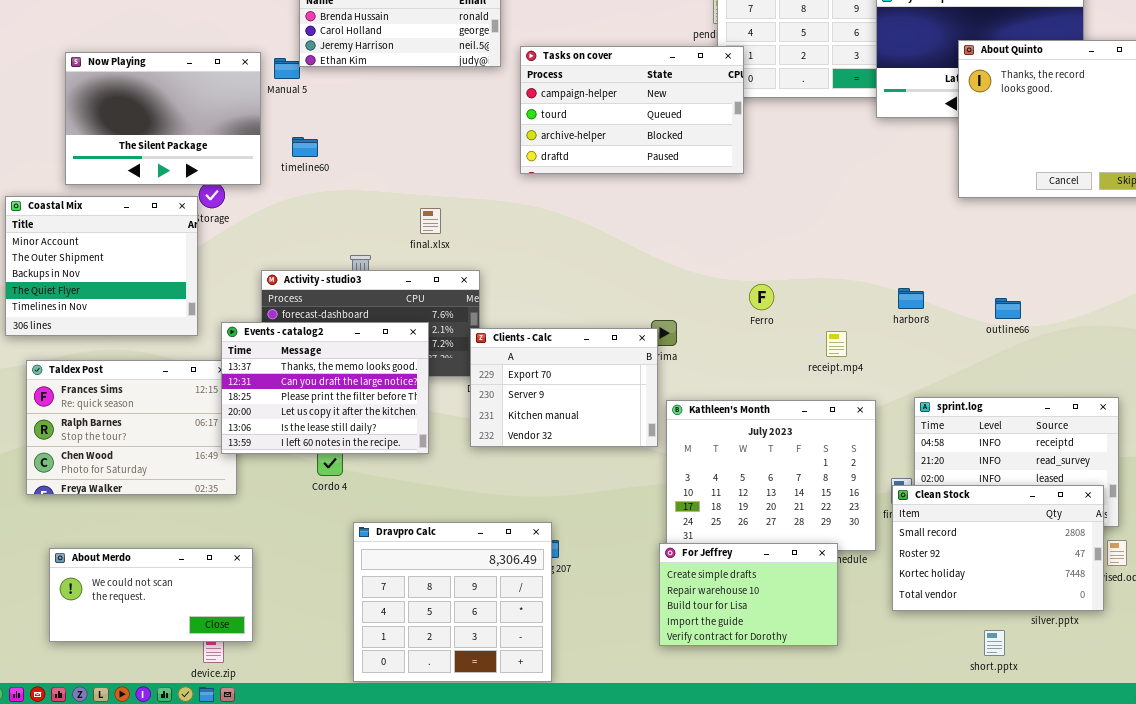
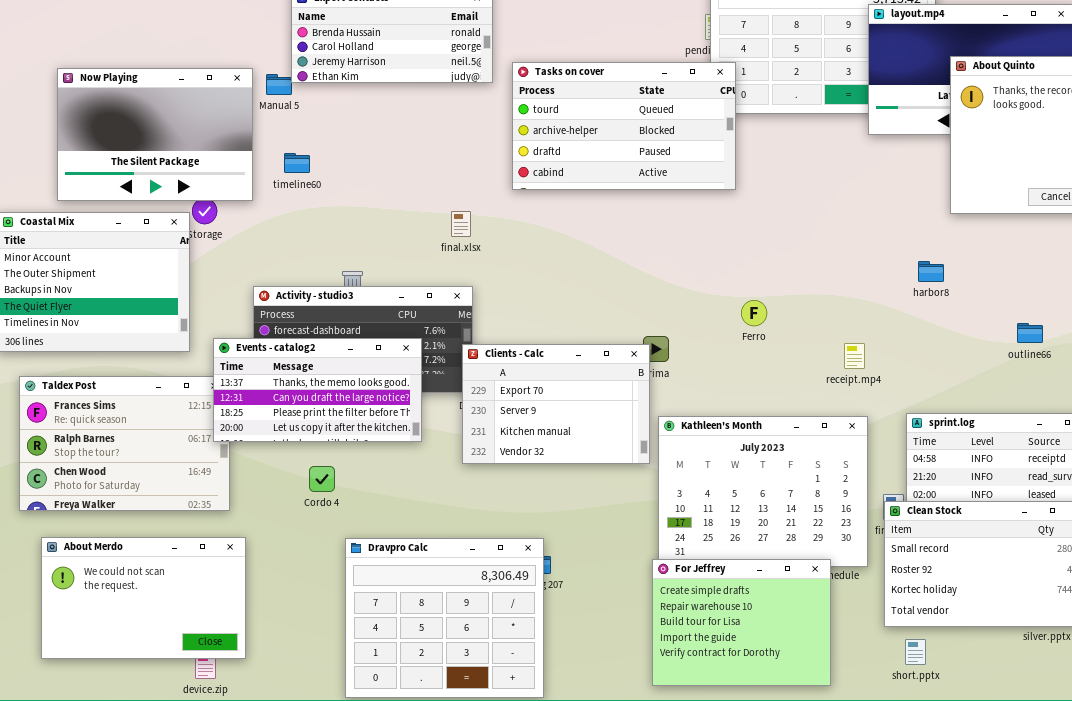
Tasks on cover: [520,46,744,174] -> [512,62,736,190], scrolled down 1 row
final.xlsx: [420,208,441,234] -> [451,211,471,237], moved
harbor8: [898,288,924,309] -> [918,261,944,282], moved
outline66: [995,298,1021,319] -> [1017,323,1043,343], moved
Events - catalog2: [221,322,429,454] -> [213,338,422,442], resized
receipt.mp4: [826,331,847,357] -> [844,343,865,369], moved
For Jeffrey: [659,543,838,646] -> [652,559,831,686], resized
About Merdo: [49,548,253,642] -> [41,537,246,659], resized
short.pptx: [984,630,1005,656] -> [905,639,926,665], moved

